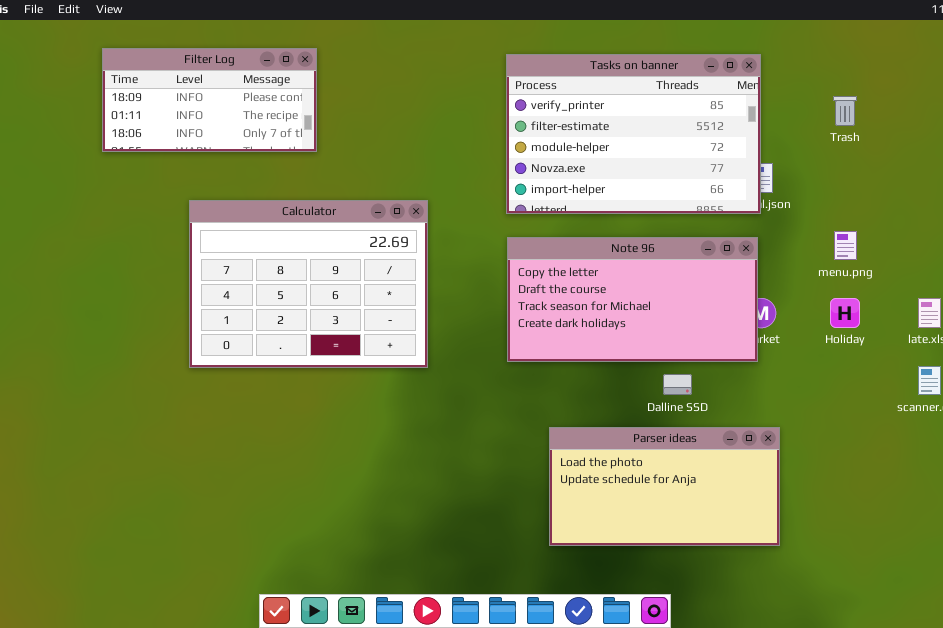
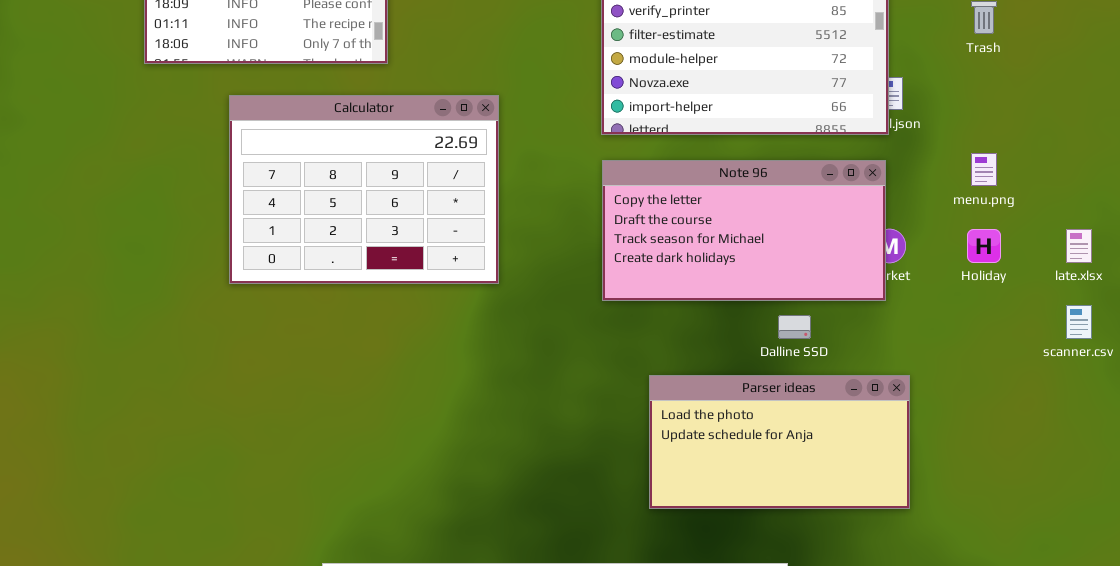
Calculator: [189,200,428,368] -> [229,95,499,284], moved

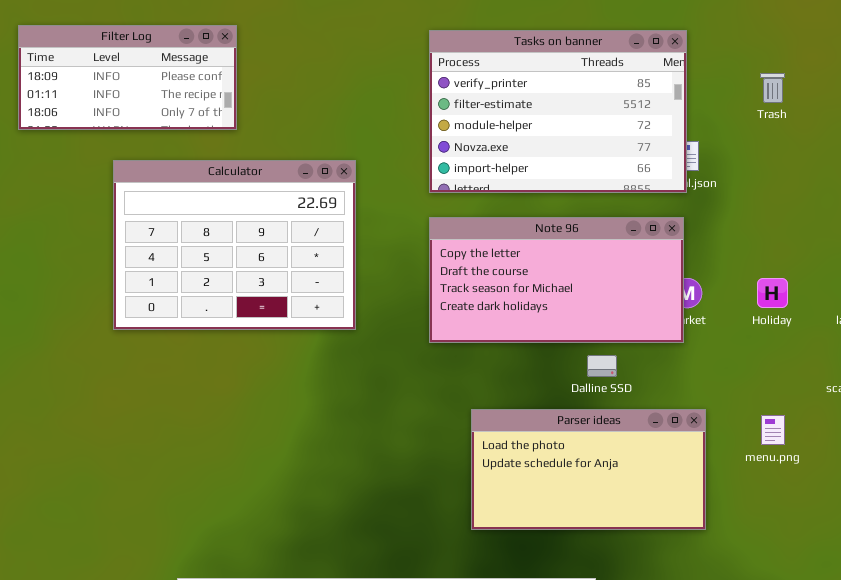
Calculator: [229,95,499,284] -> [113,160,356,330], moved
menu.png: [971,153,997,186] -> [761,415,785,445], moved

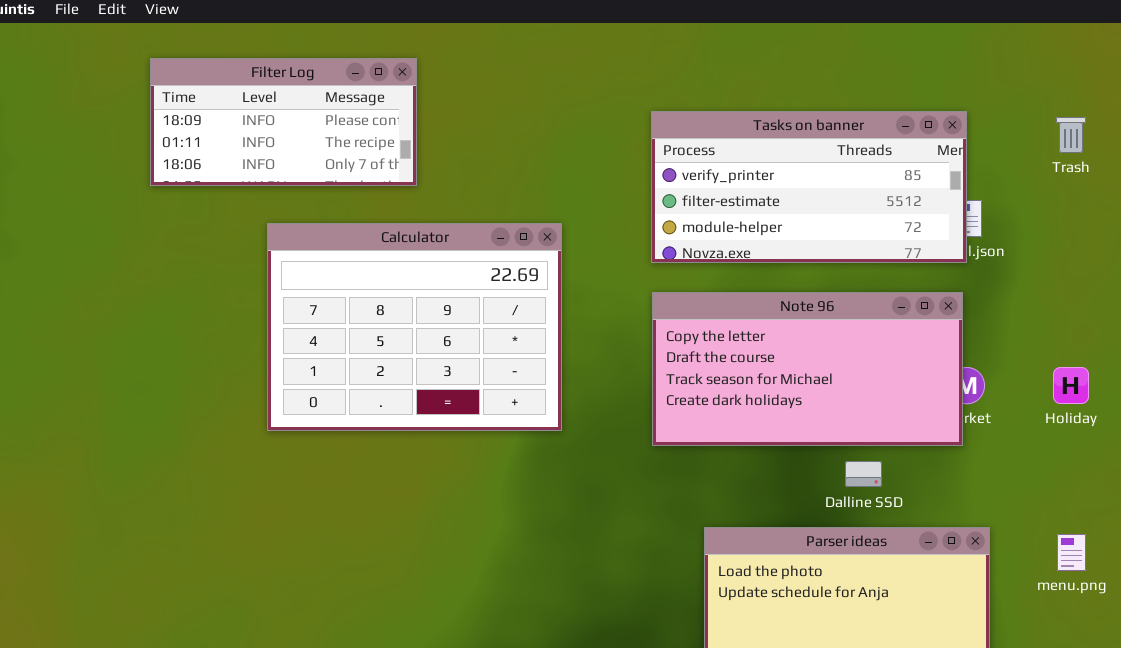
Tasks on banner: [429,30,687,193] -> [651,111,967,263], resized

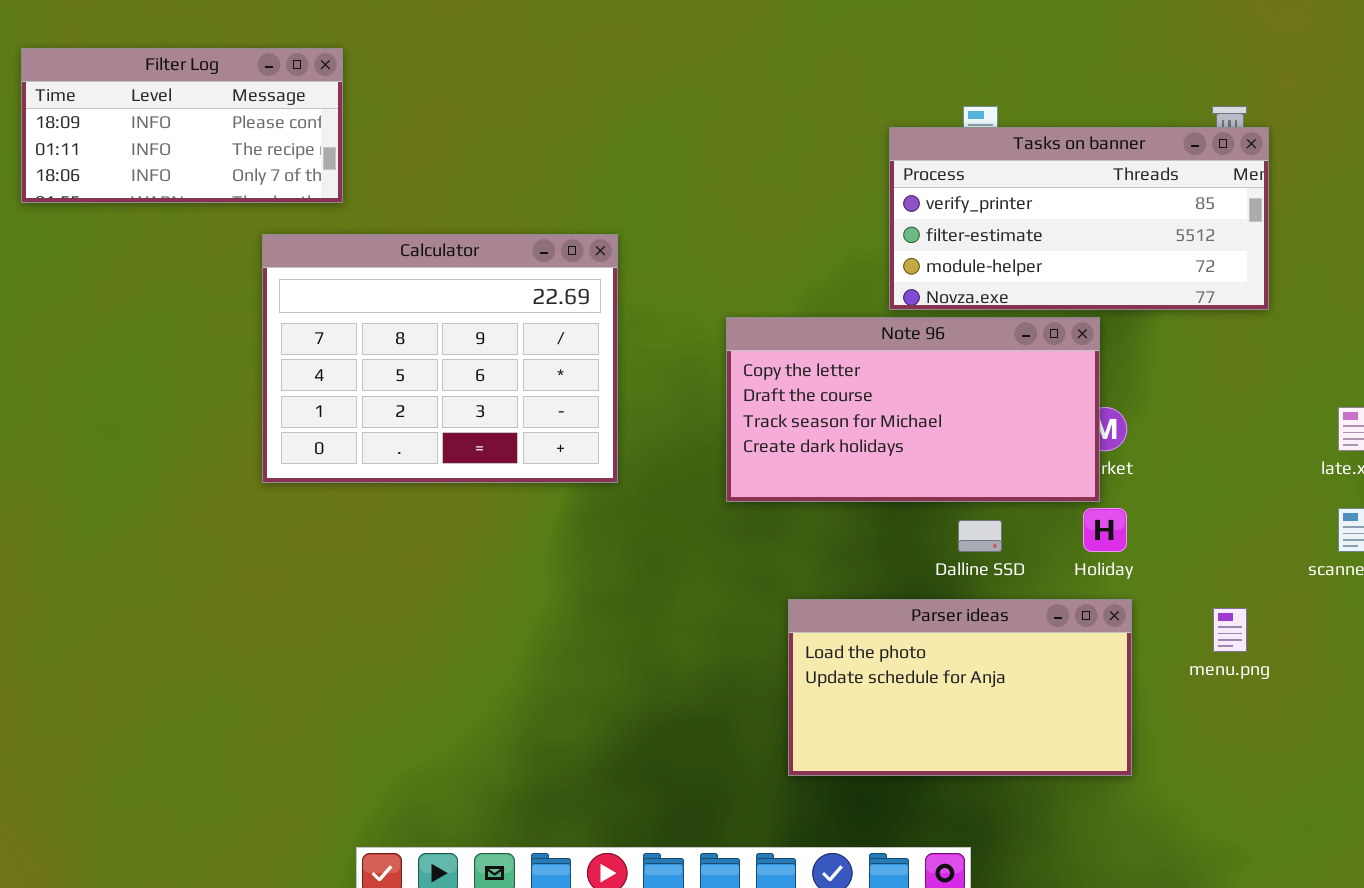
Filter Log: [150,58,417,186] -> [21,48,343,203], moved
Tasks on banner: [651,111,967,263] -> [889,127,1269,310], moved
Holiday: [1053,367,1089,404] -> [1083,508,1127,552], moved

